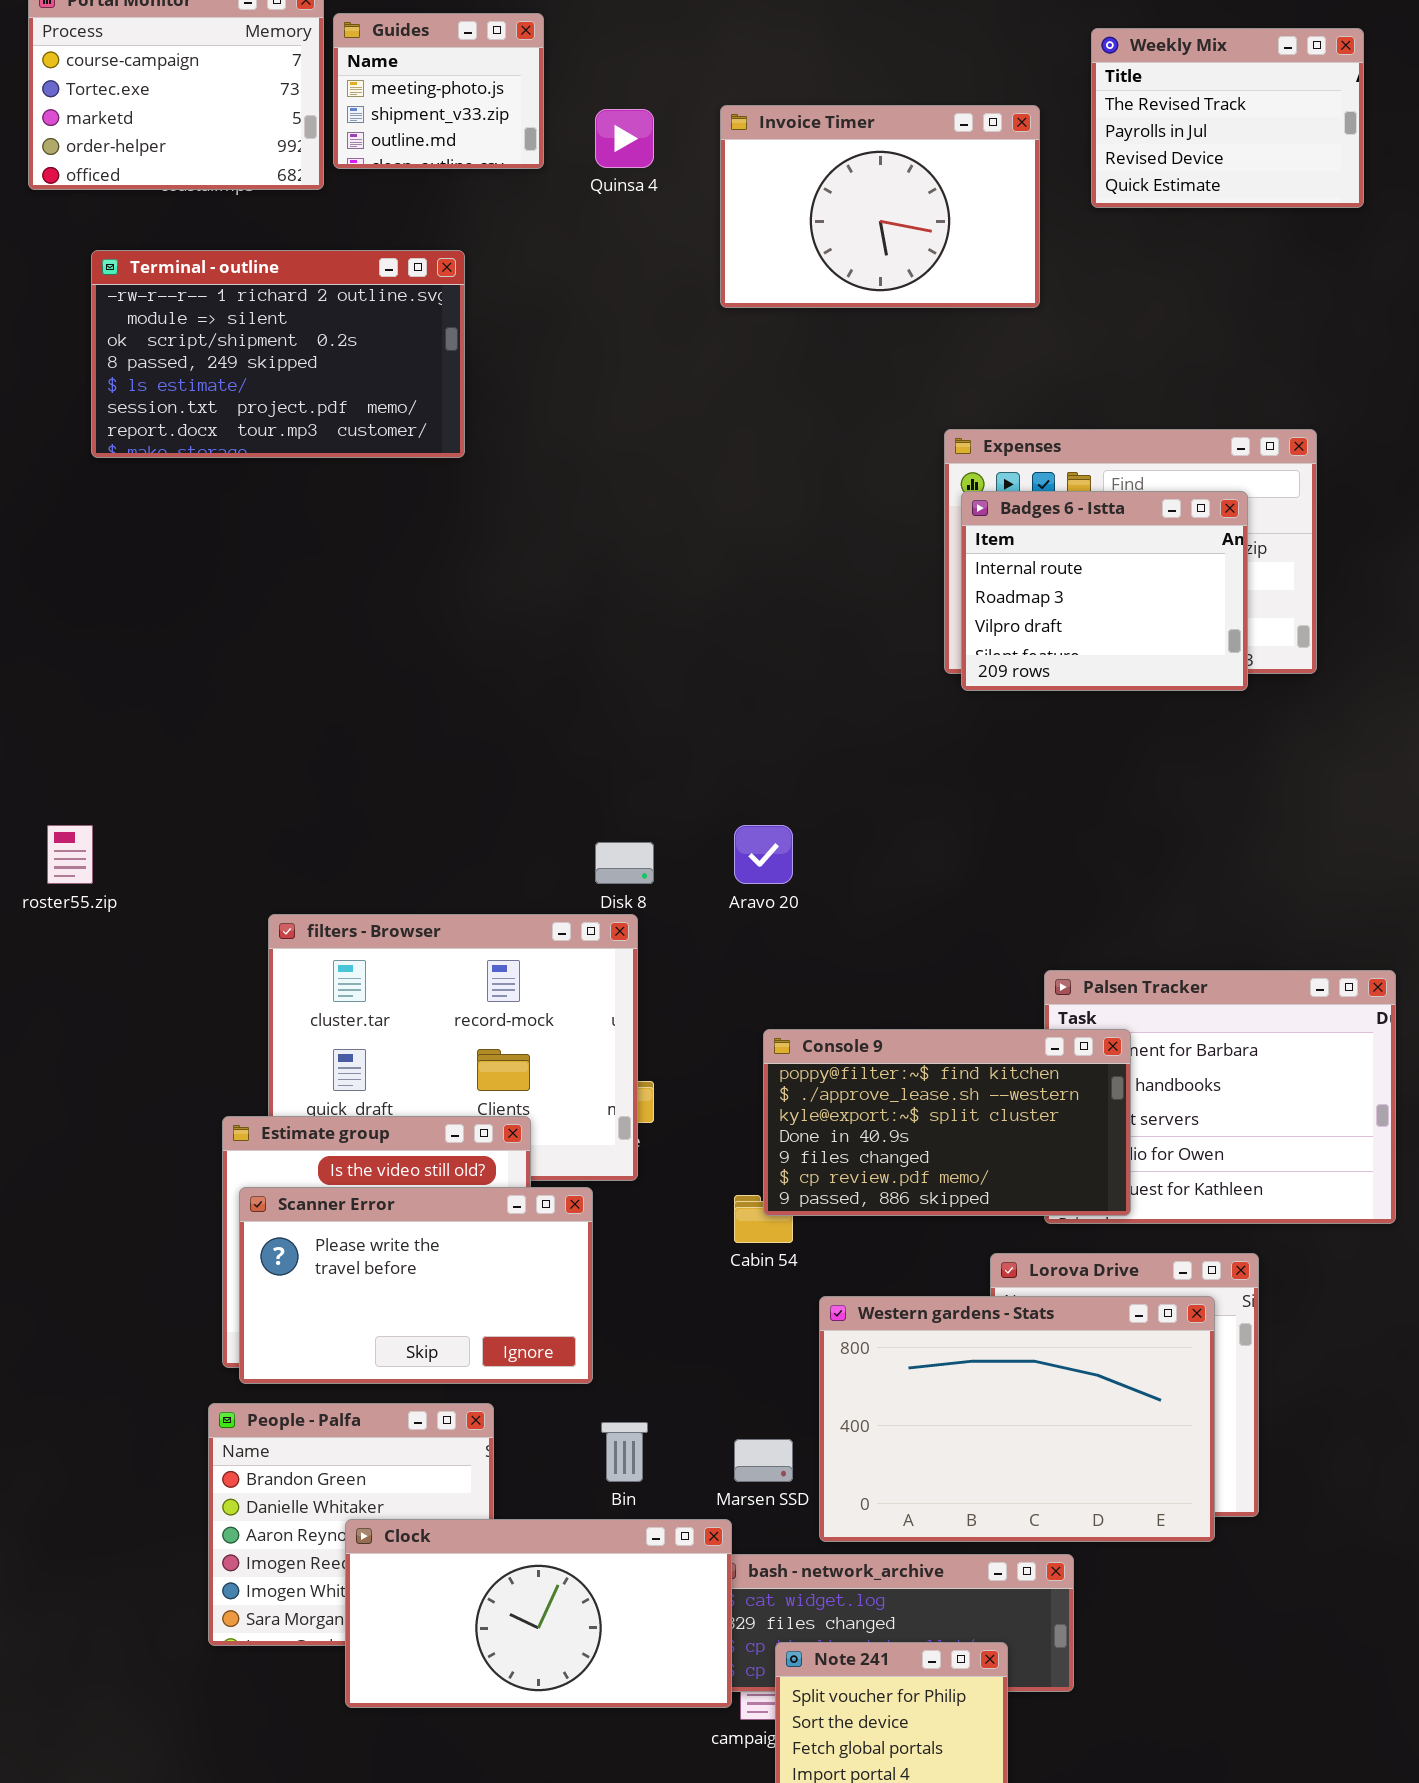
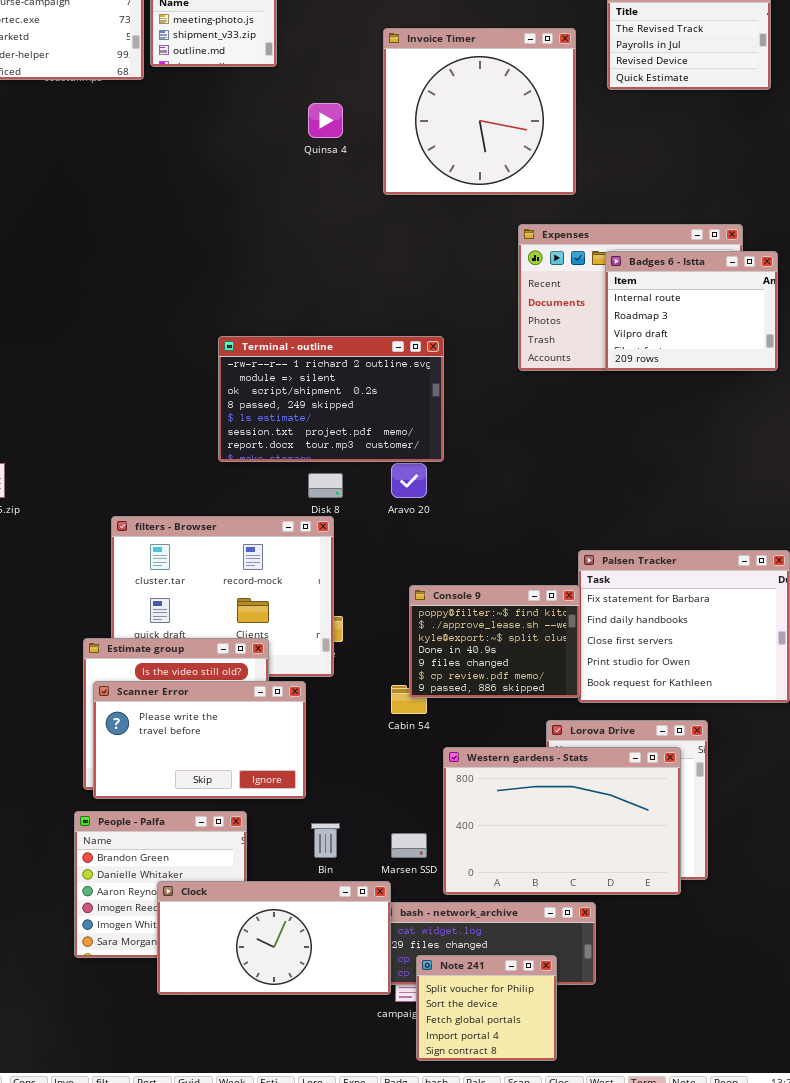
Invoice Timer: [720,105,1040,308] -> [383,28,576,195], resized
Quinsa 4: [595,109,654,168] -> [308,103,343,138], moved
Terminal - outline: [91,250,465,458] -> [218,336,444,462], moved
Badges 6 - Istta: [961,491,1248,691] -> [605,251,778,371], moved
Console 9: [763,1029,1131,1216] -> [409,585,580,698], resized

